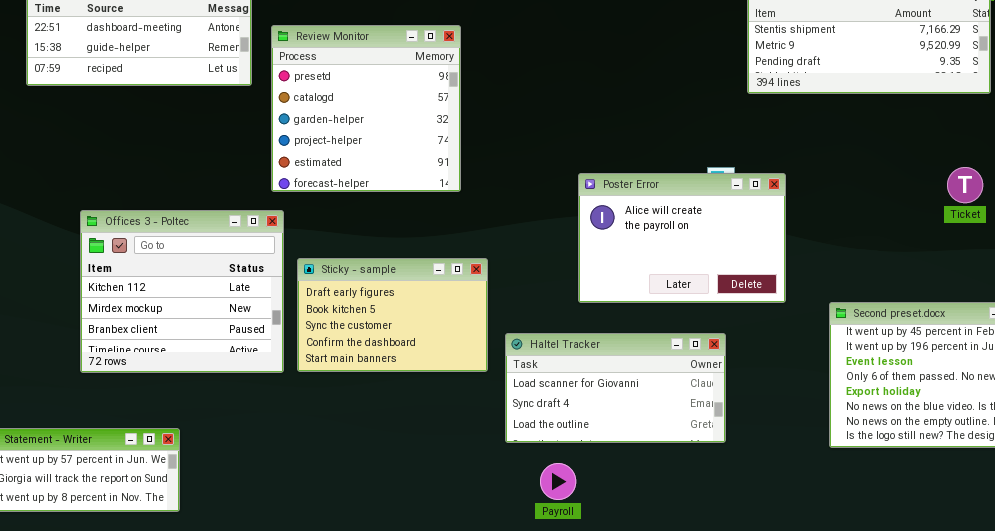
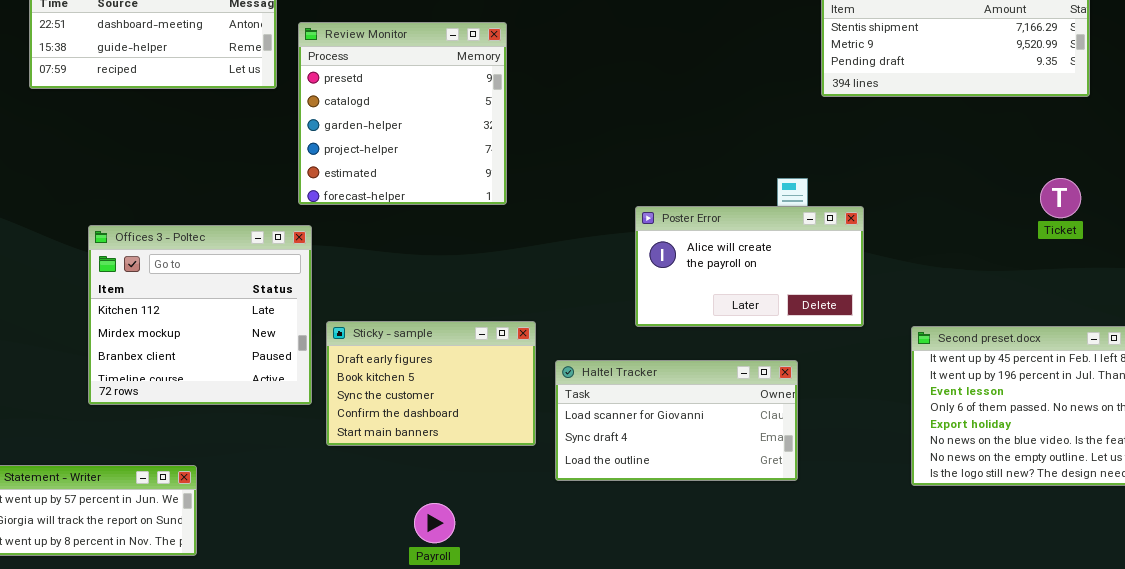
Poster Error: [578,173,786,303] -> [635,206,864,327], resized
Sticky - sample: [297,258,488,372] -> [326,321,536,446], moved
Payroll: [540,463,576,500] -> [414,503,455,543], moved

